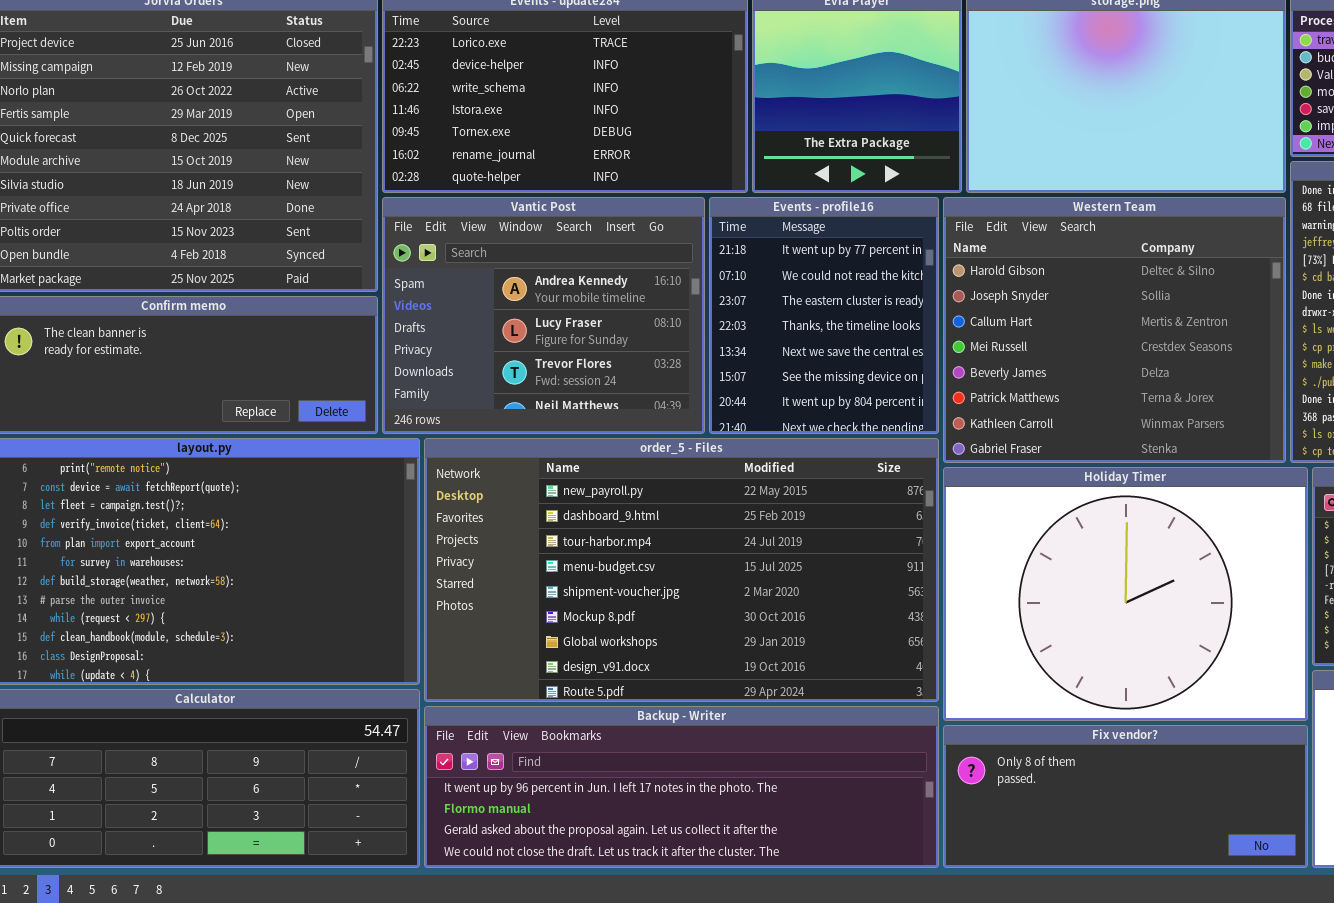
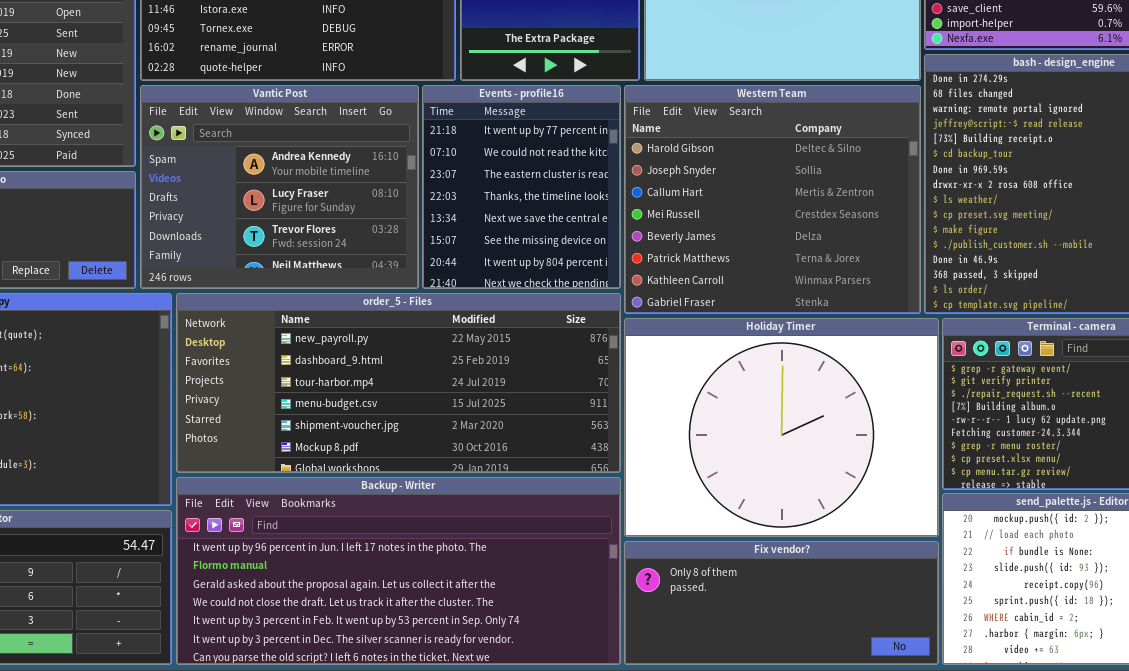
order_5 - Files: [424,438,939,702] -> [176,293,621,473], resized
Backup - Writer: [424,706,939,868] -> [176,477,621,665], resized

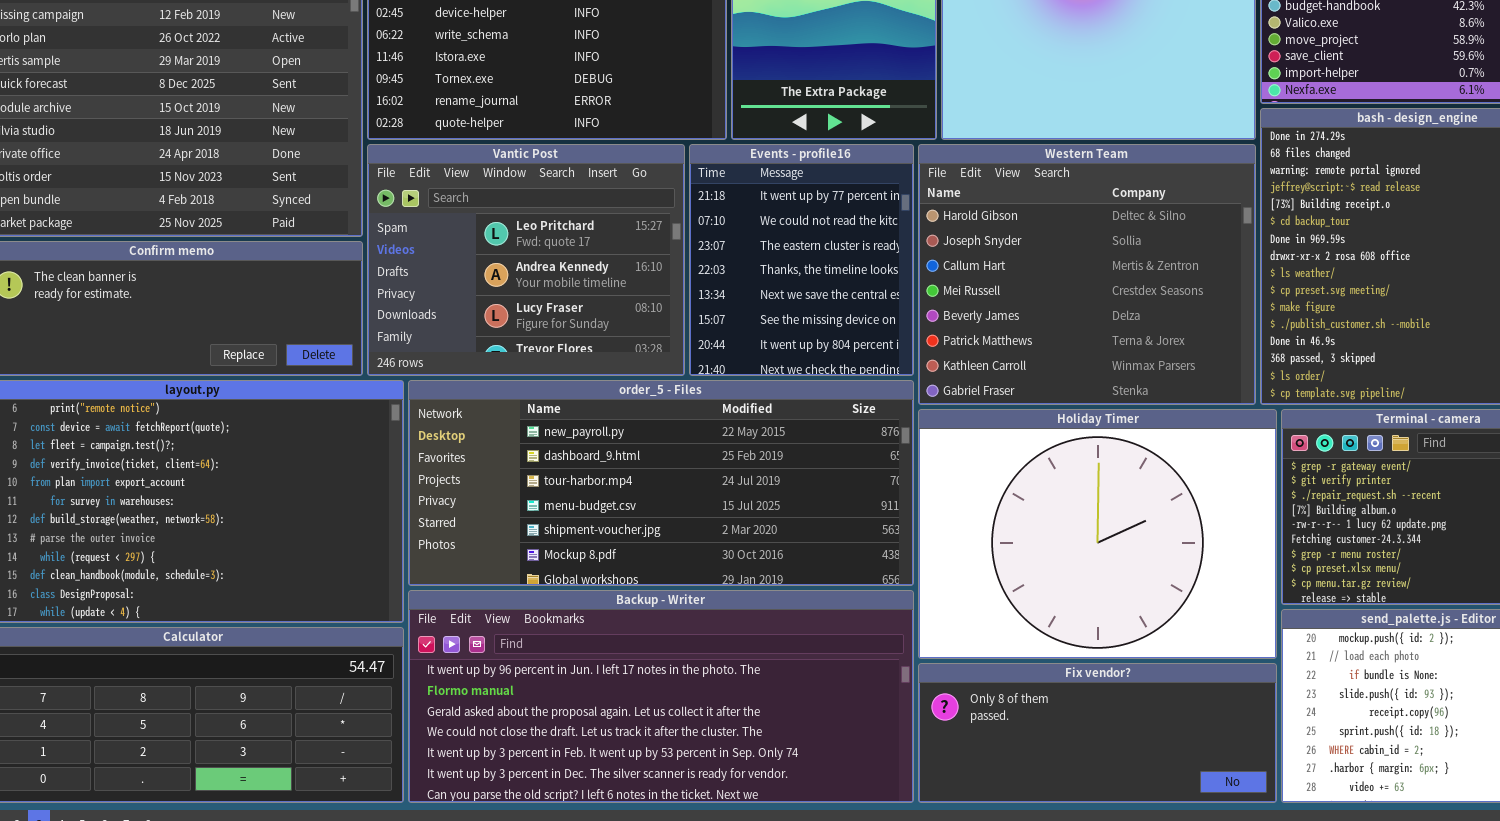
Vantic Post: [140,85,419,289] -> [367,144,685,376], scrolled up 1 row

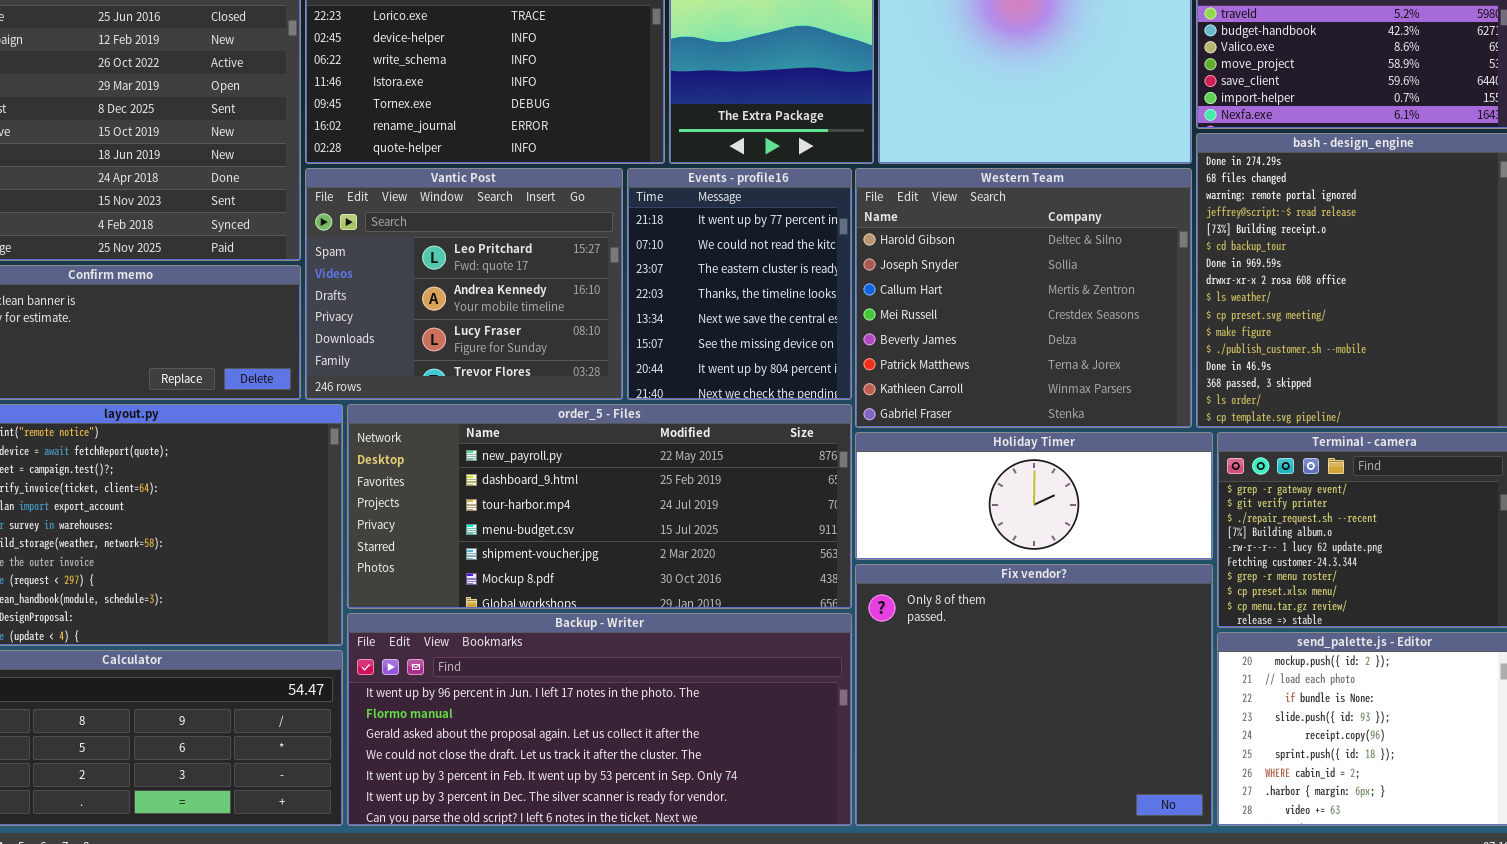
Holiday Timer: [918,409,1277,659] -> [855,432,1213,560], resized
Fix vendor?: [918,663,1277,803] -> [855,564,1213,826], resized

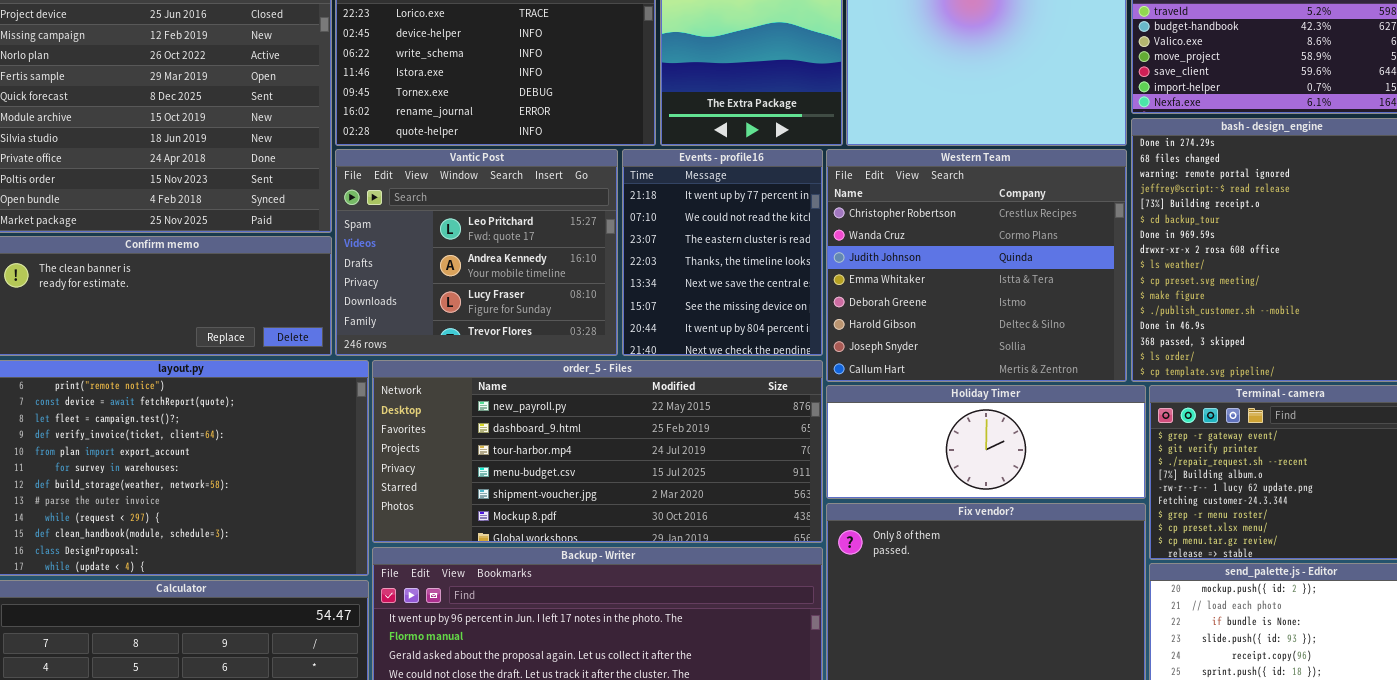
Western Team: [855,168,1192,428] -> [826,149,1127,382], scrolled up 5 rows

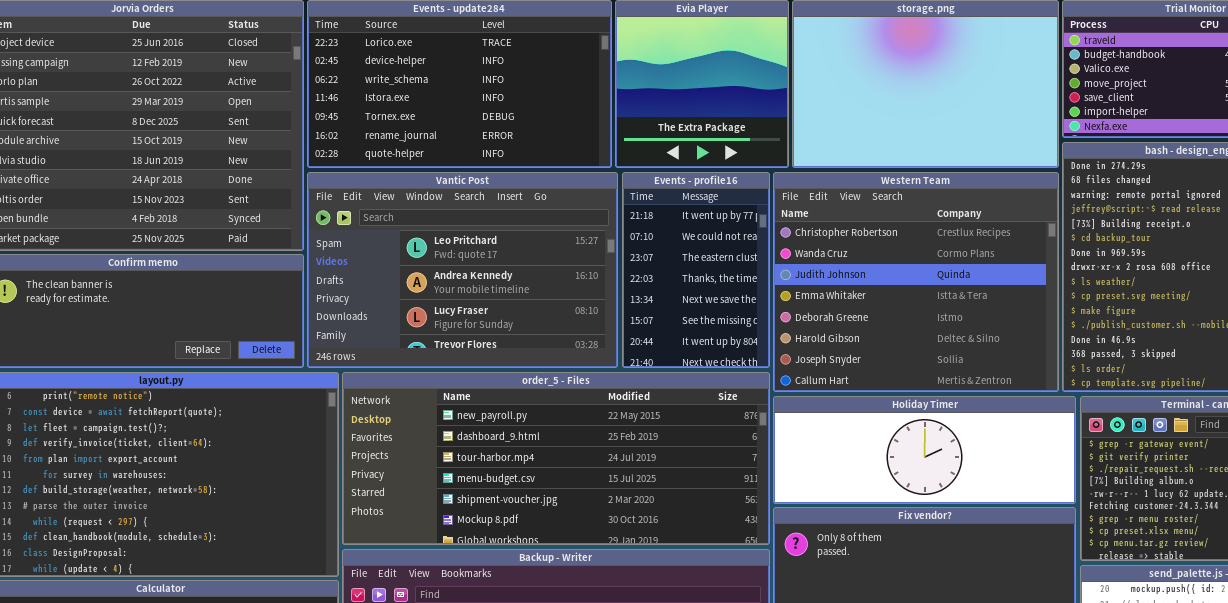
Vantic Post: [335,149,618,356] -> [307,172,618,368], resized
Events - profile16: [622,149,823,356] -> [622,172,770,368], resized

